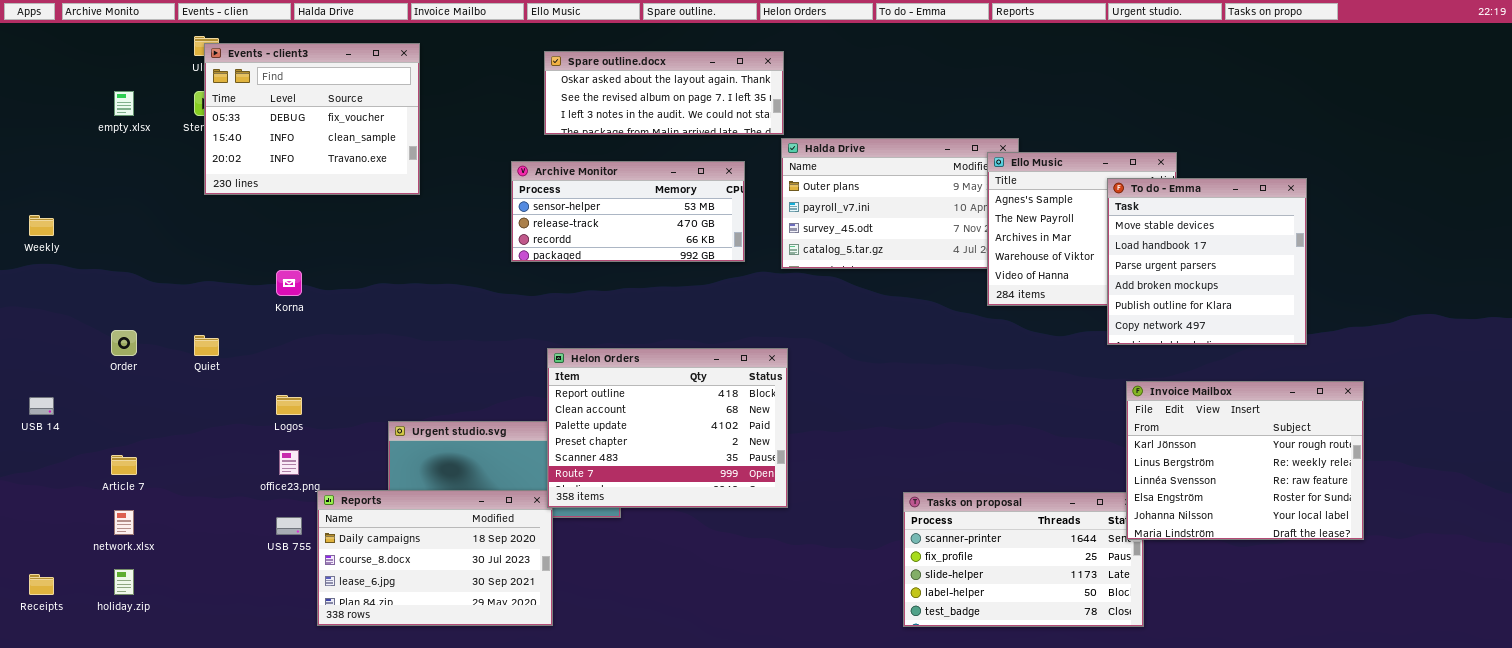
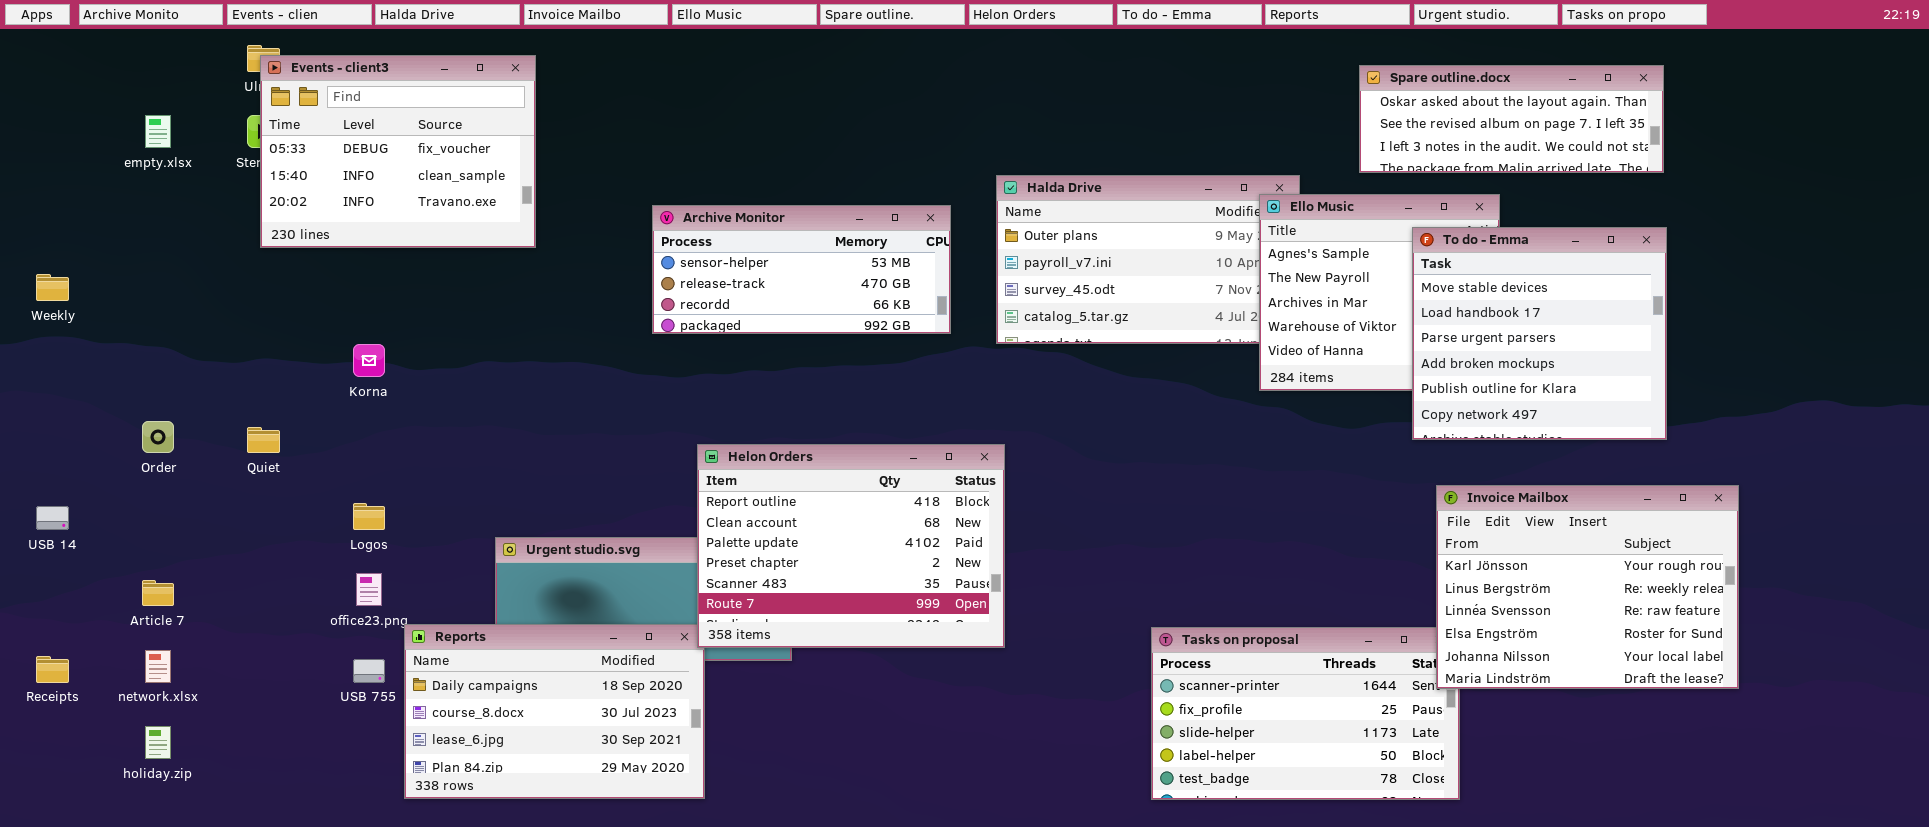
Spare outline.docx: [544,51,784,135] -> [1359,65,1664,173], moved
Receipts: [29,574,54,595] -> [36,656,69,683], moved

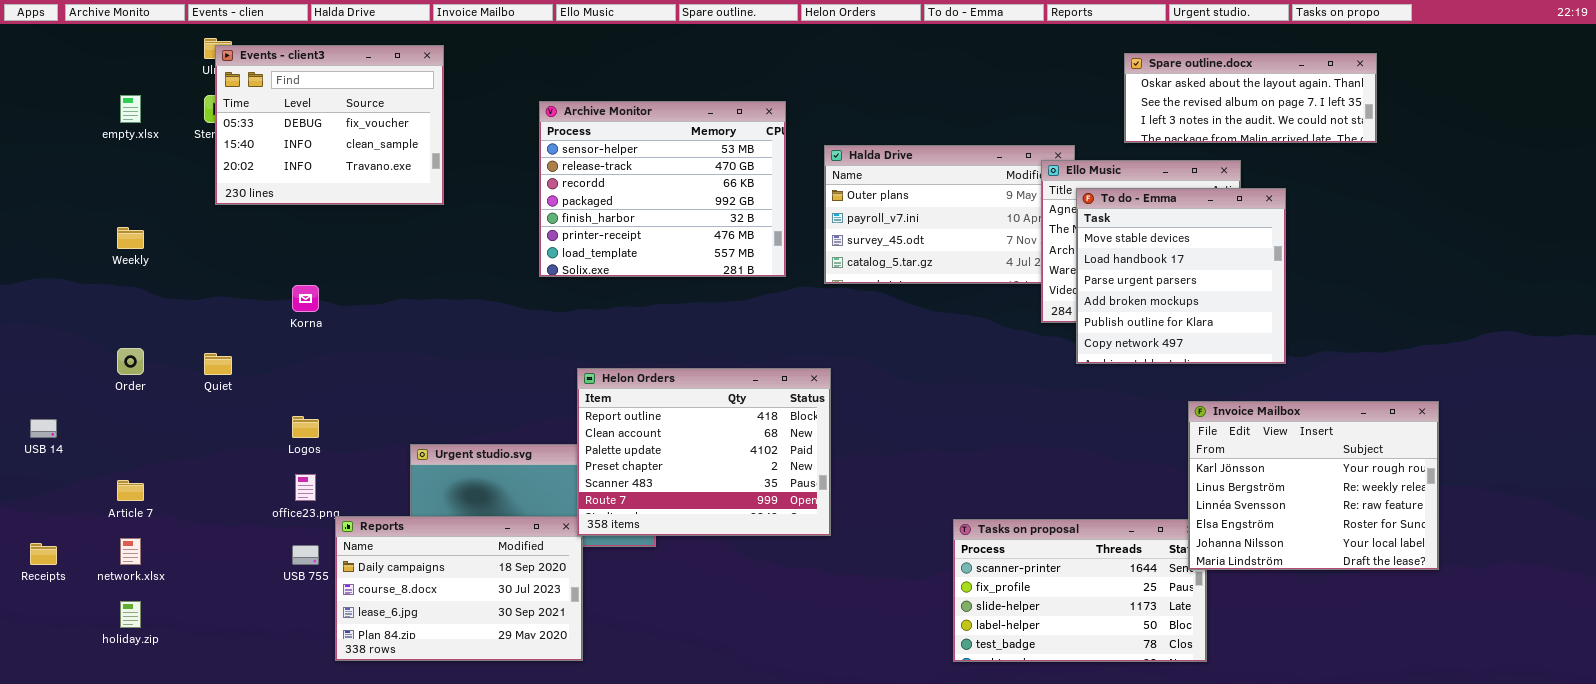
Archive Monitor: [652,205,951,334] -> [539,101,786,277], resized
To do - Emma: [1412,227,1667,440] -> [1076,188,1286,364], moved
Weekly: [36,274,69,301] -> [117,227,144,249], moved

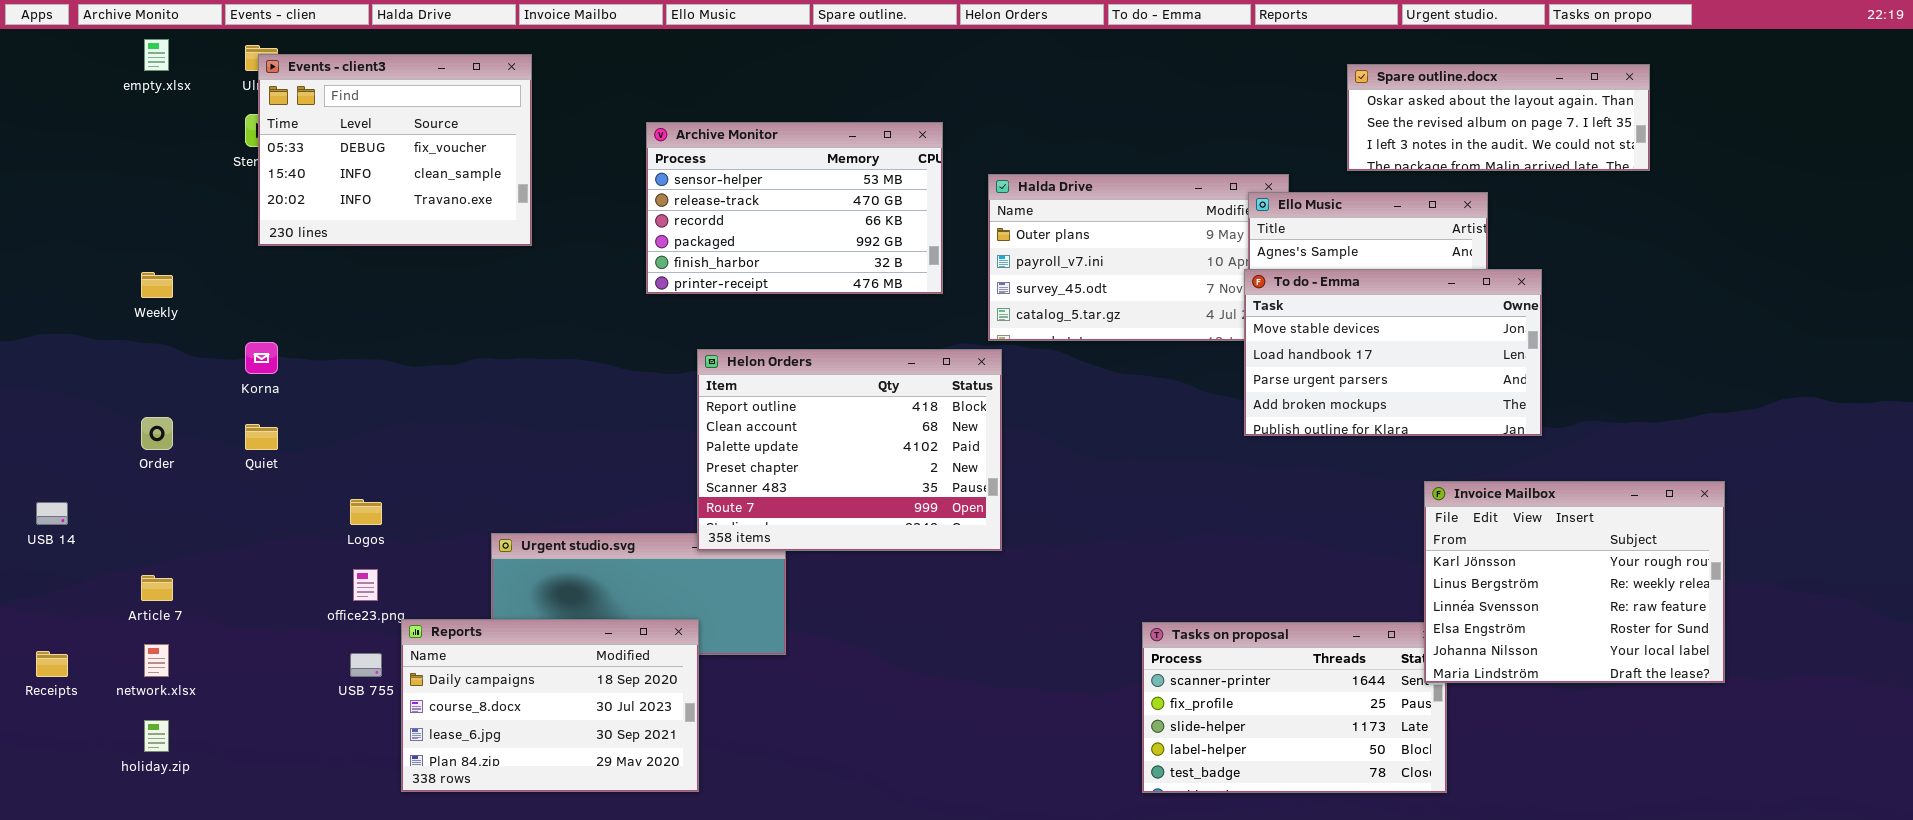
empty.xlsx: [120,95,141,123] -> [144,39,169,71], moved
Archive Monitor: [539,101,786,277] -> [646,122,943,294], resized
To do - Emma: [1076,188,1286,364] -> [1244,269,1542,436], resized
Korna: [292,285,319,312] -> [245,342,278,374], moved
Helon Orders: [577,368,831,536] -> [697,349,1002,551], moved

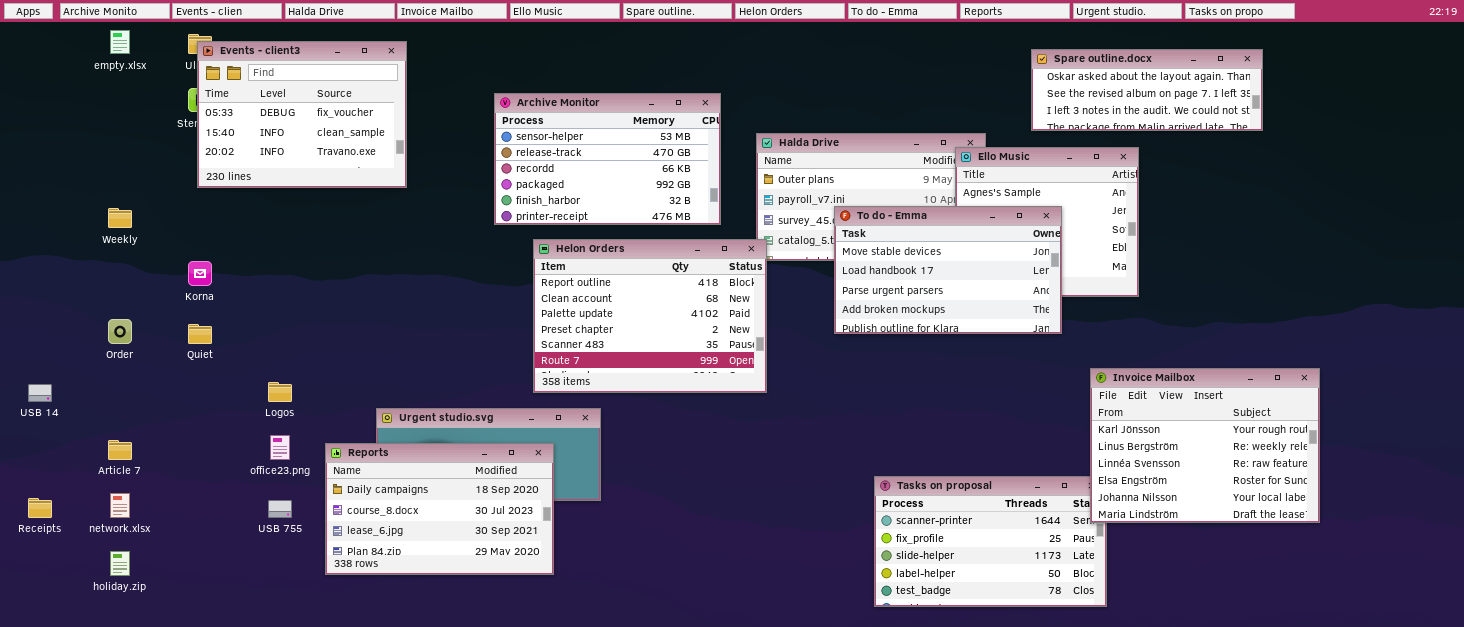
To do - Emma: [1244,269,1542,436] -> [834,206,1062,334], moved
Helon Orders: [697,349,1002,551] -> [533,239,767,393], moved
Reports: [401,619,699,792] -> [325,443,554,575], moved

